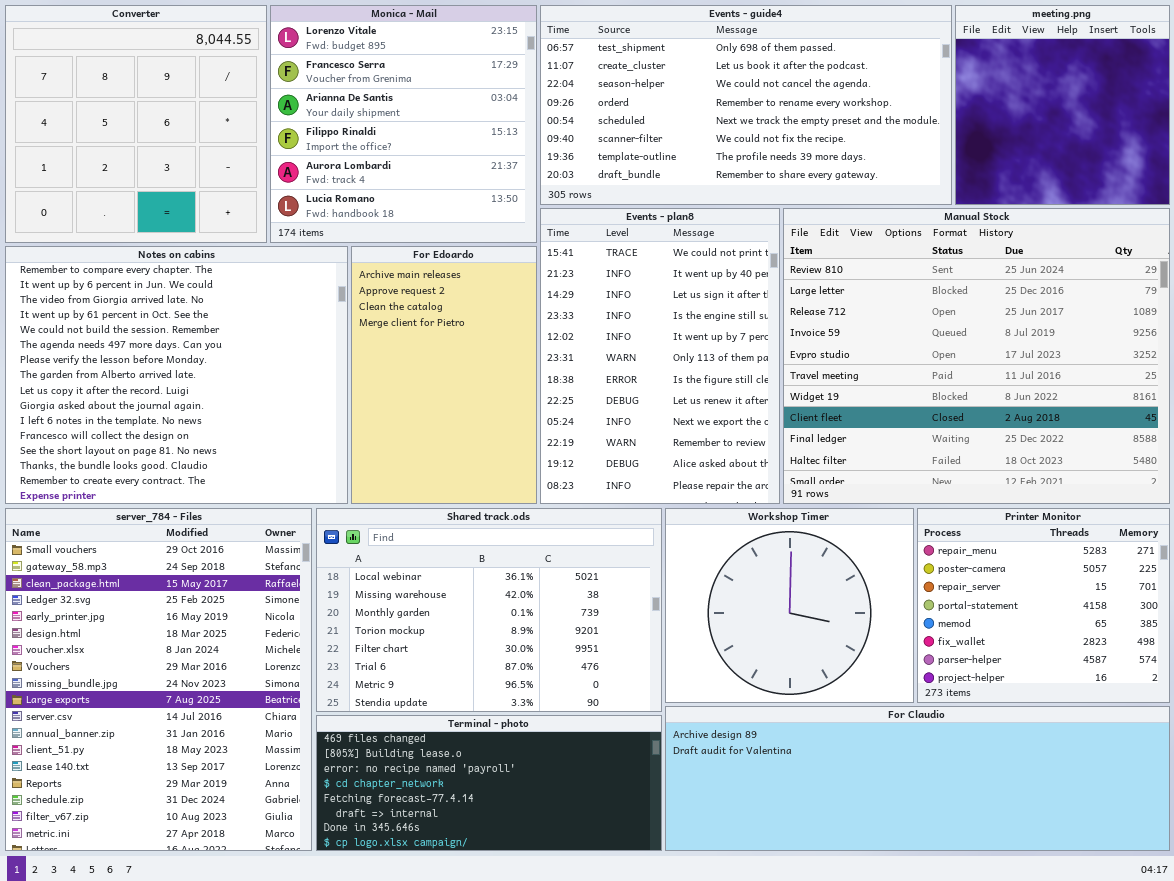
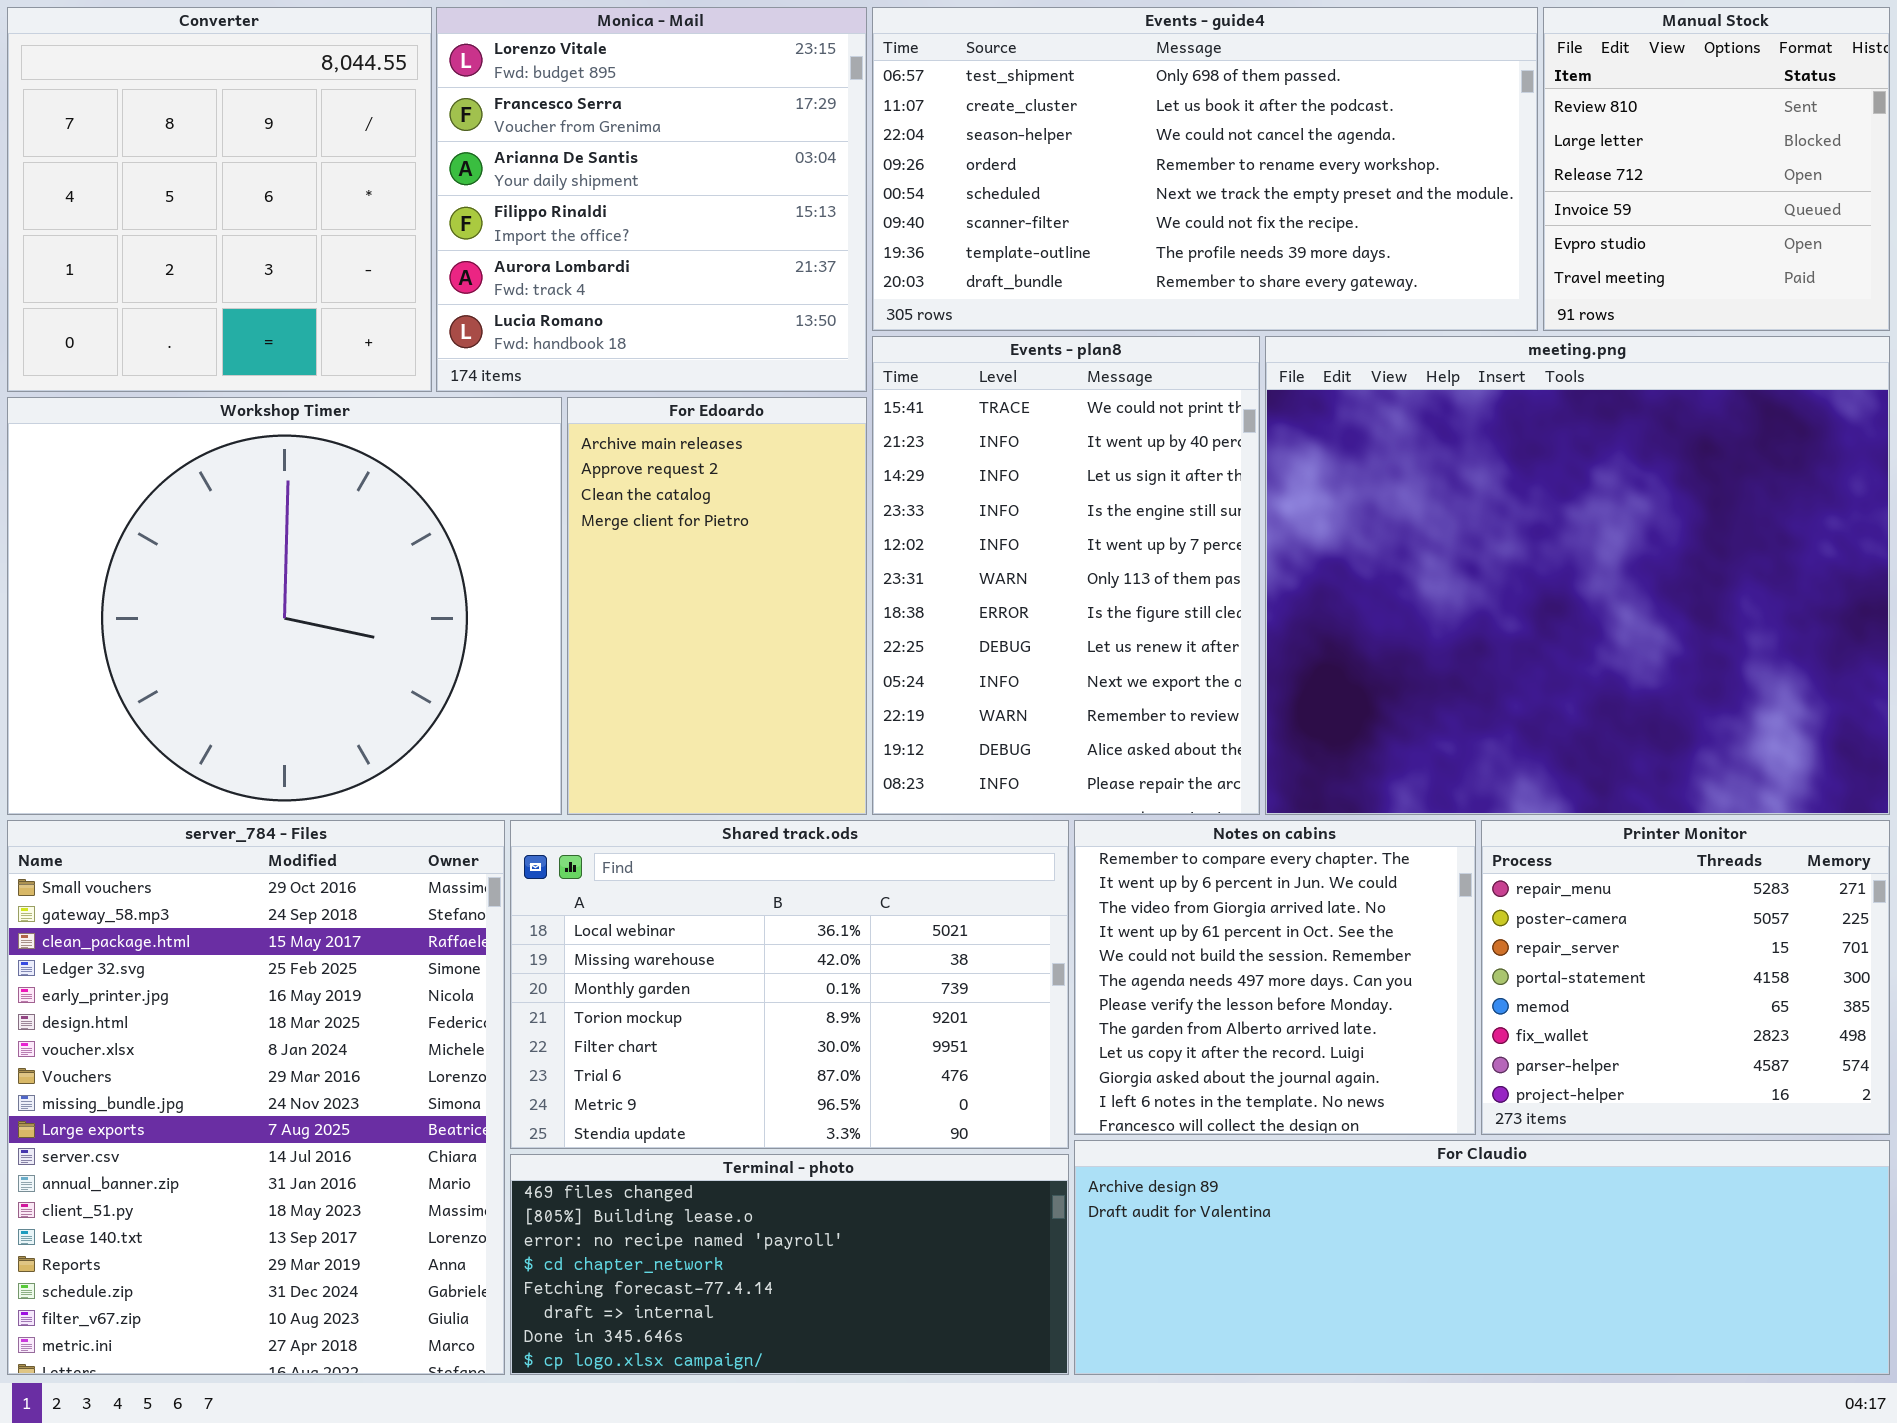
meeting.png: [955,5,1170,205] -> [1265,336,1890,815], moved, resized
Manual Stock: [783,208,1170,504] -> [1543,7,1890,331], moved, resized
Notes on cabins: [5,246,348,504] -> [1074,820,1476,1135], moved, resized
Workshop Timer: [665,508,914,703] -> [7,397,562,815], moved, resized

